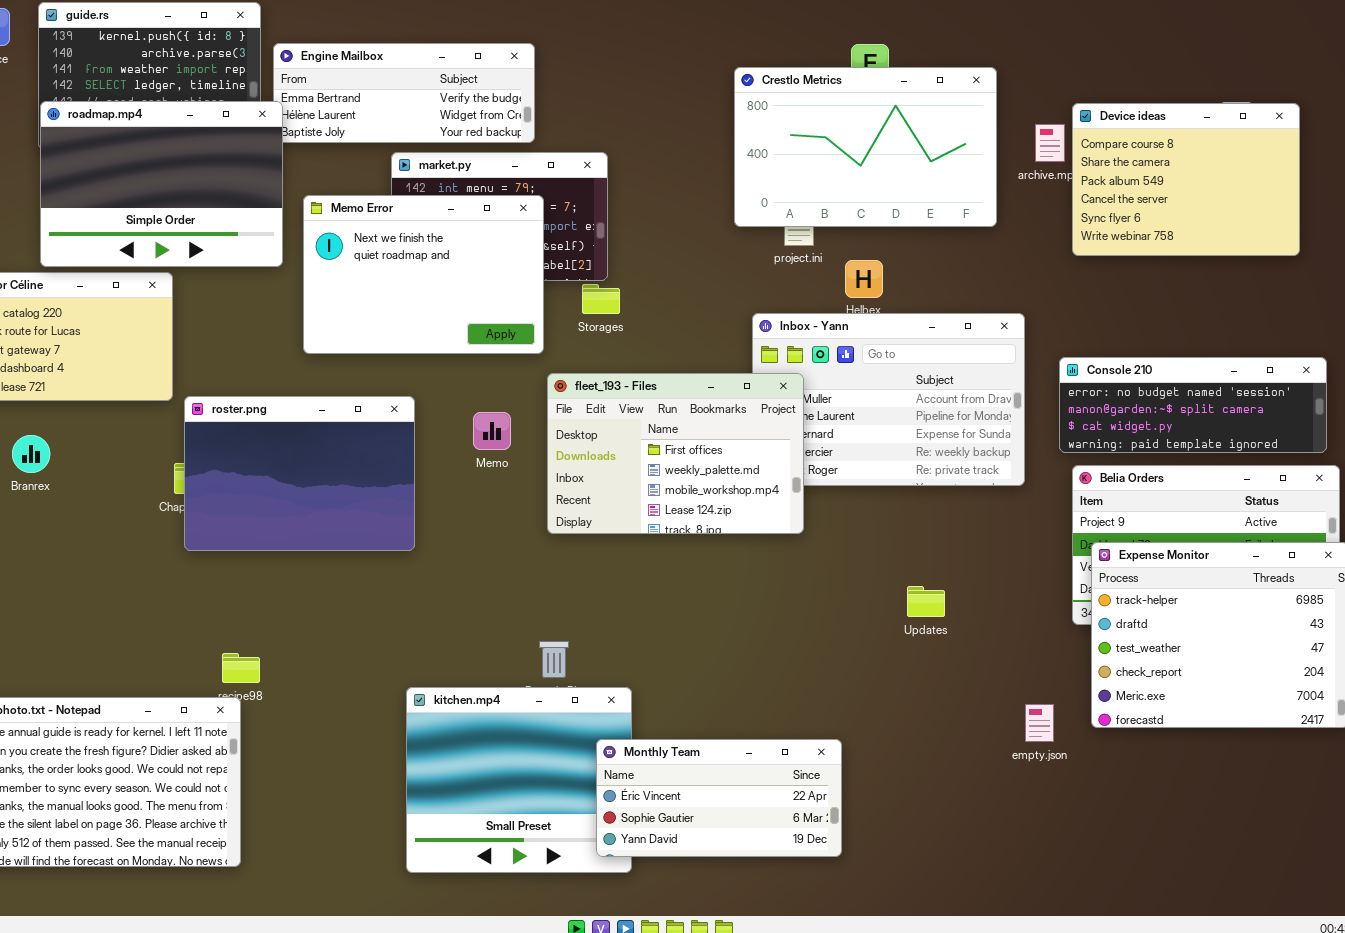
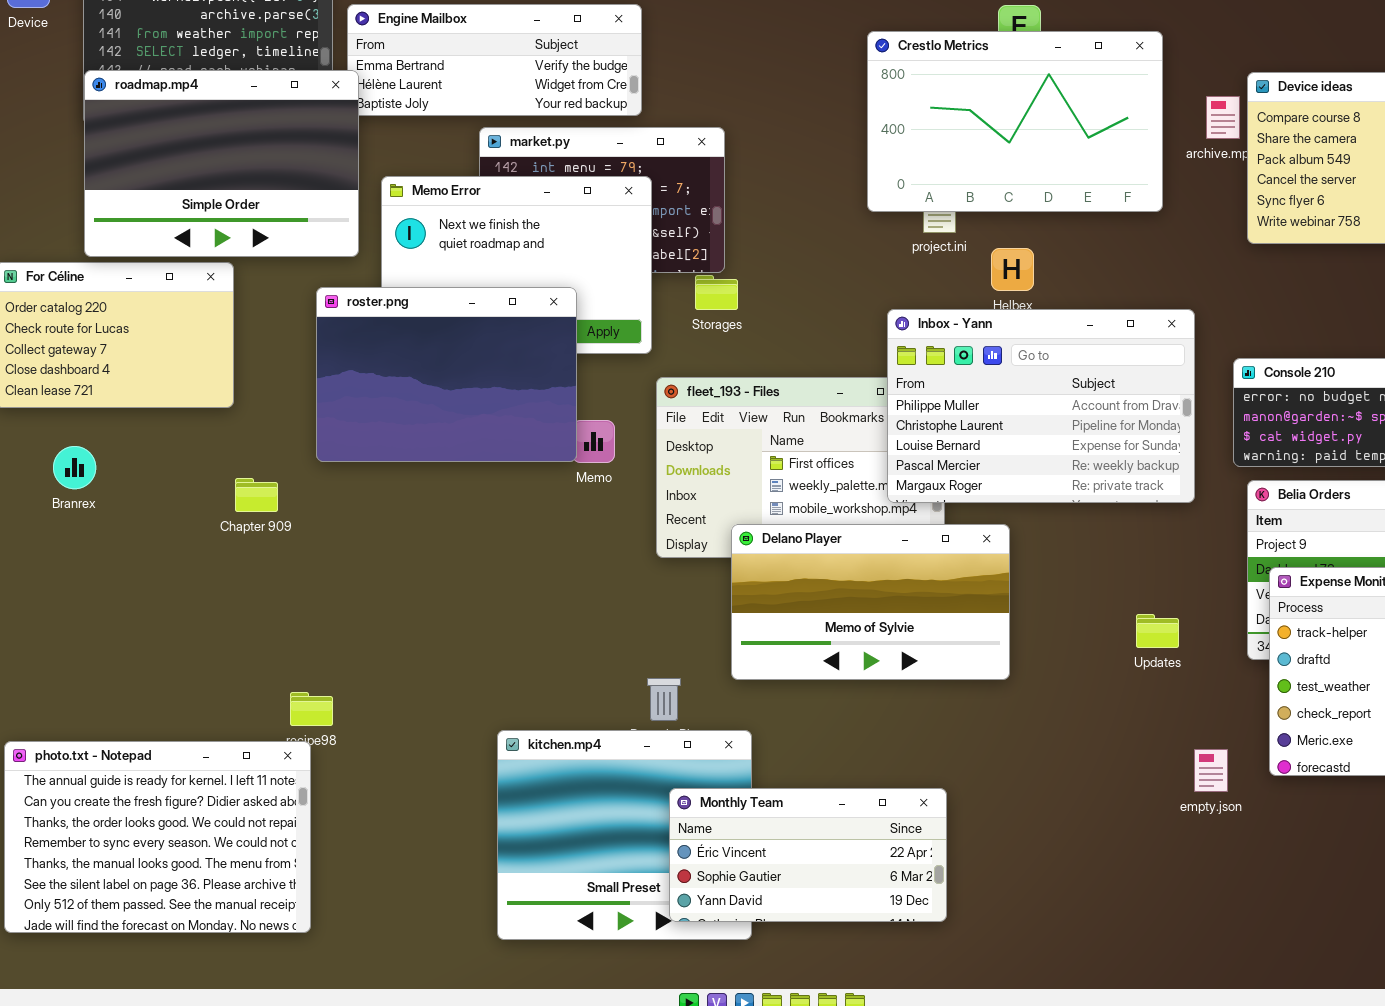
Inbox - Yann: [752,313,1025,486] -> [887,309,1195,503], raised
roster.png: [184,396,415,551] -> [316,287,577,462], moved
Delano Player: none -> [731,524,1010,680], opened
Updates: [907,586,945,617] -> [1136,614,1179,648], moved
Monthly Team: [596,739,842,857] -> [669,788,947,922], moved

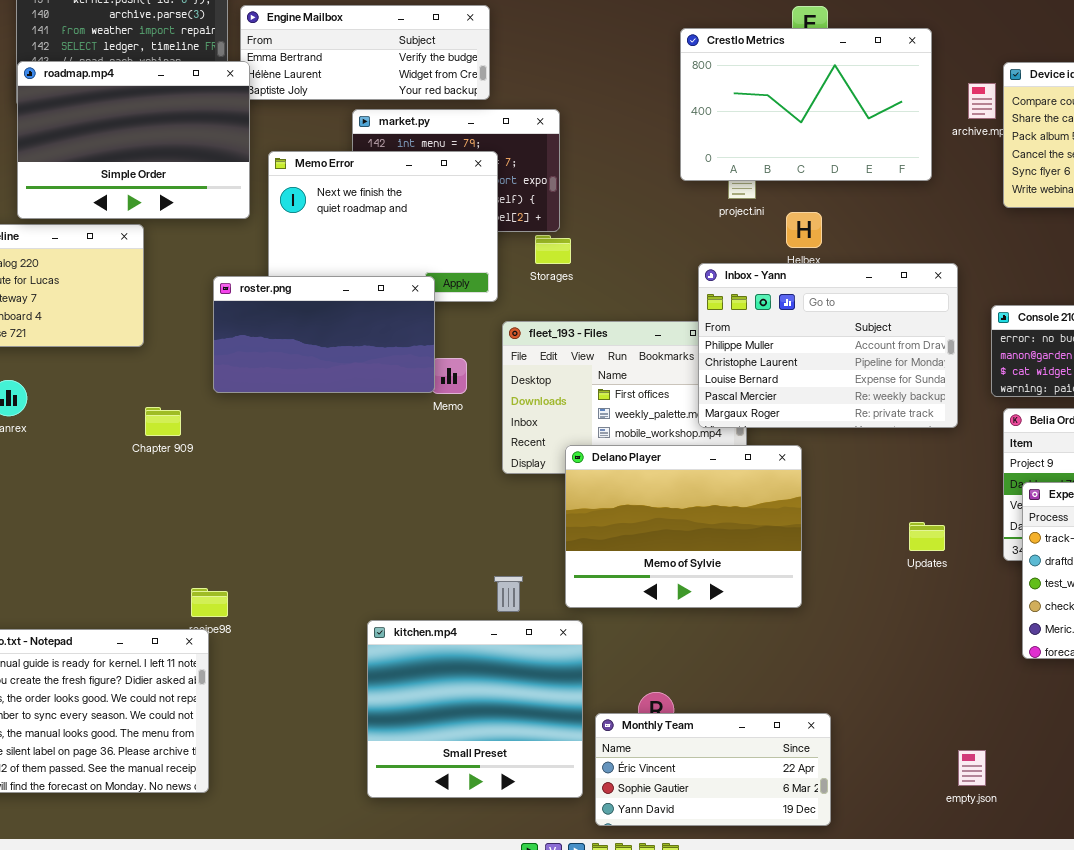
roster.png: [316,287,577,462] -> [213,276,435,393], resized
Delano Player: [731,524,1010,680] -> [565,445,802,608], resized
empty.json: [1194,749,1228,792] -> [958,750,986,786], moved
Monthly Team: [669,788,947,922] -> [595,713,831,826], moved

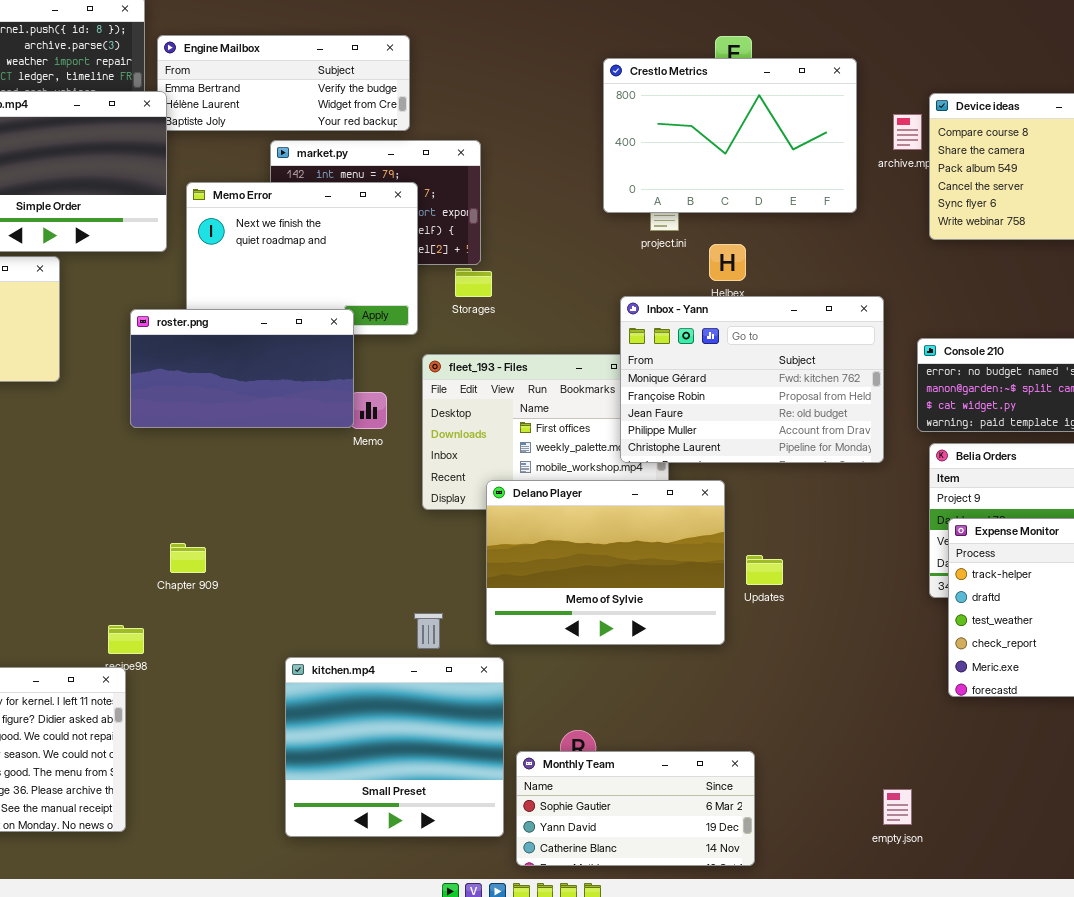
Inbox - Yann: [698,263,958,428] -> [620,296,884,463], scrolled up 3 rows
Chapter 909: [145,407,181,436] -> [170,543,206,573], moved
Updates: [909,522,945,551] -> [746,555,783,585], moved
Monthly Team: [595,713,831,826] -> [516,751,755,866], scrolled down 1 row

